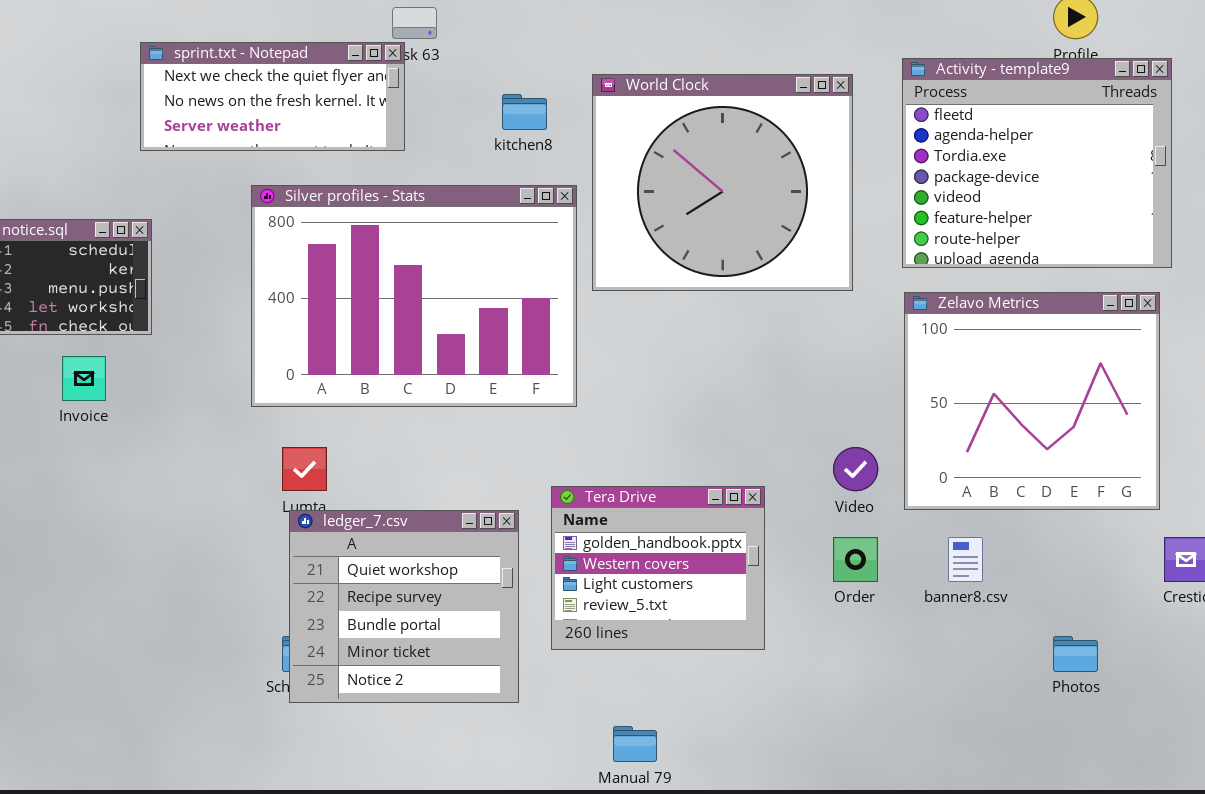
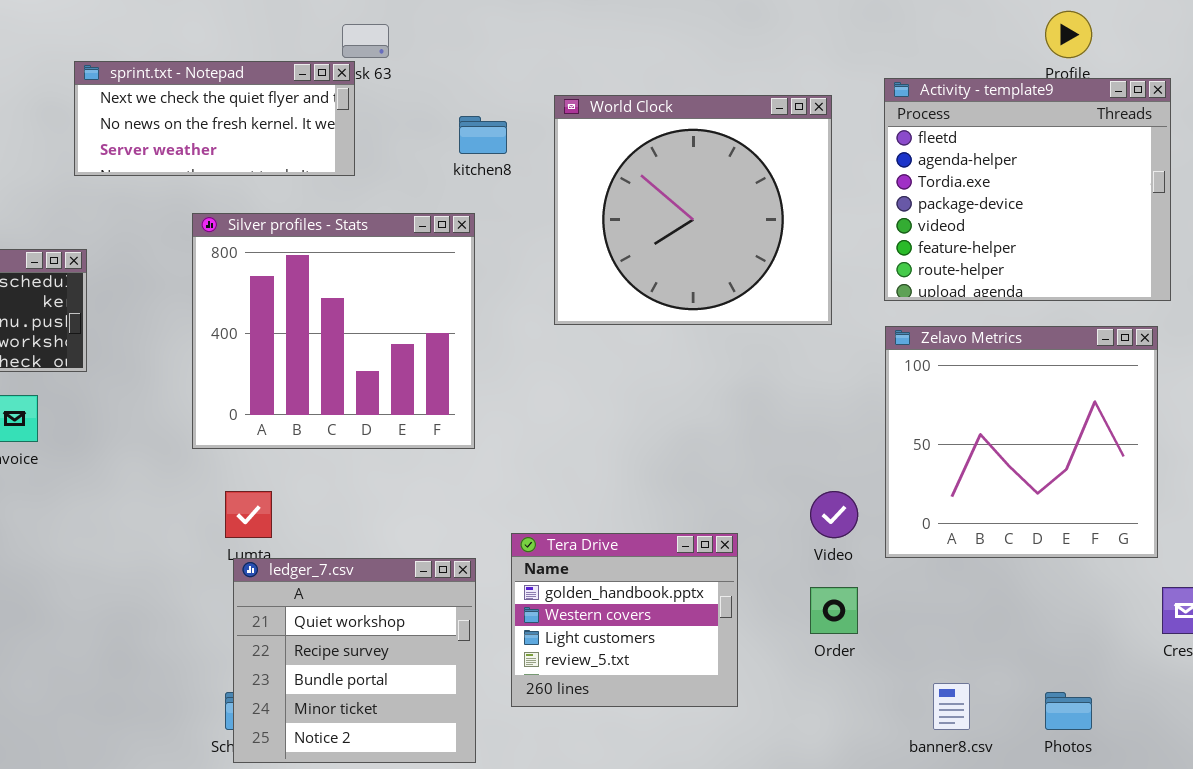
Silver profiles - Stats: [251,185,577,407] -> [192,213,475,449], resized
banner8.csv: [948,537,983,582] -> [933,683,970,730], moved

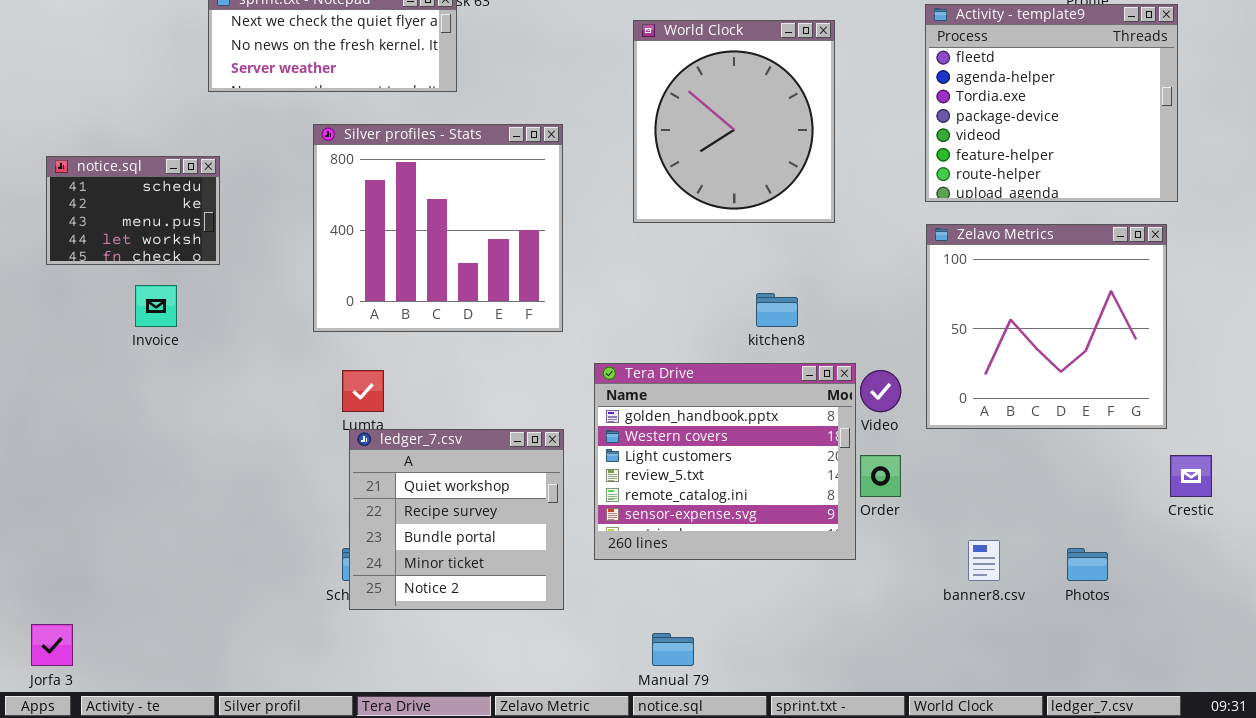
World Clock: [554,95,832,325] -> [633,20,835,223], resized
kitchen8: [459,116,507,154] -> [756,293,798,327], moved
Tera Drive: [511,533,738,707] -> [594,363,856,560], resized

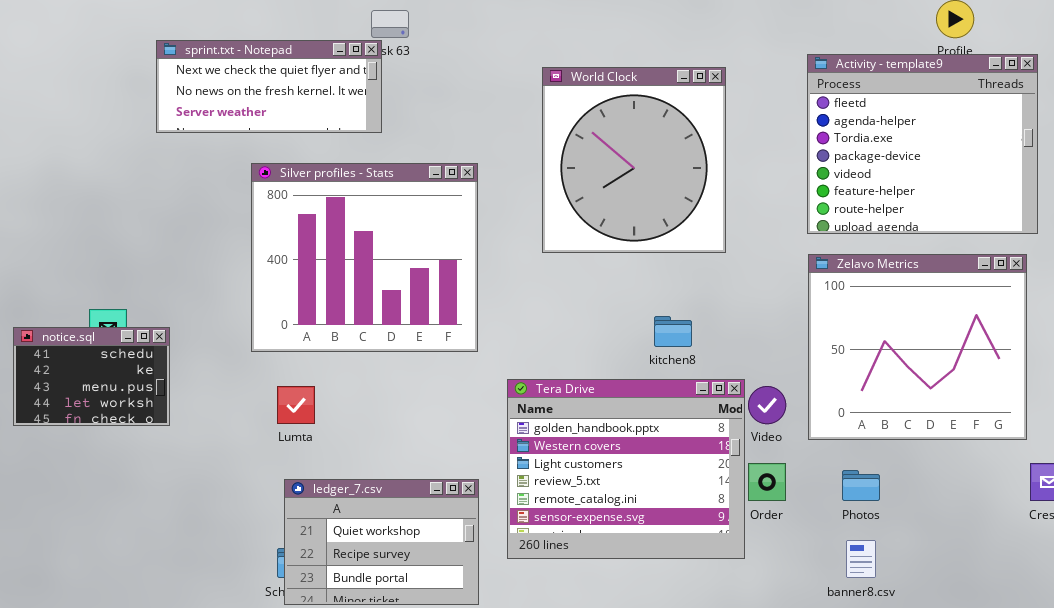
notice.sql: [46,156,220,265] -> [13,327,170,426], moved
ledger_7.csv: [349,429,564,610] -> [284,479,479,605], resized
Photos: [1067,548,1108,581] -> [842,470,880,501], moved

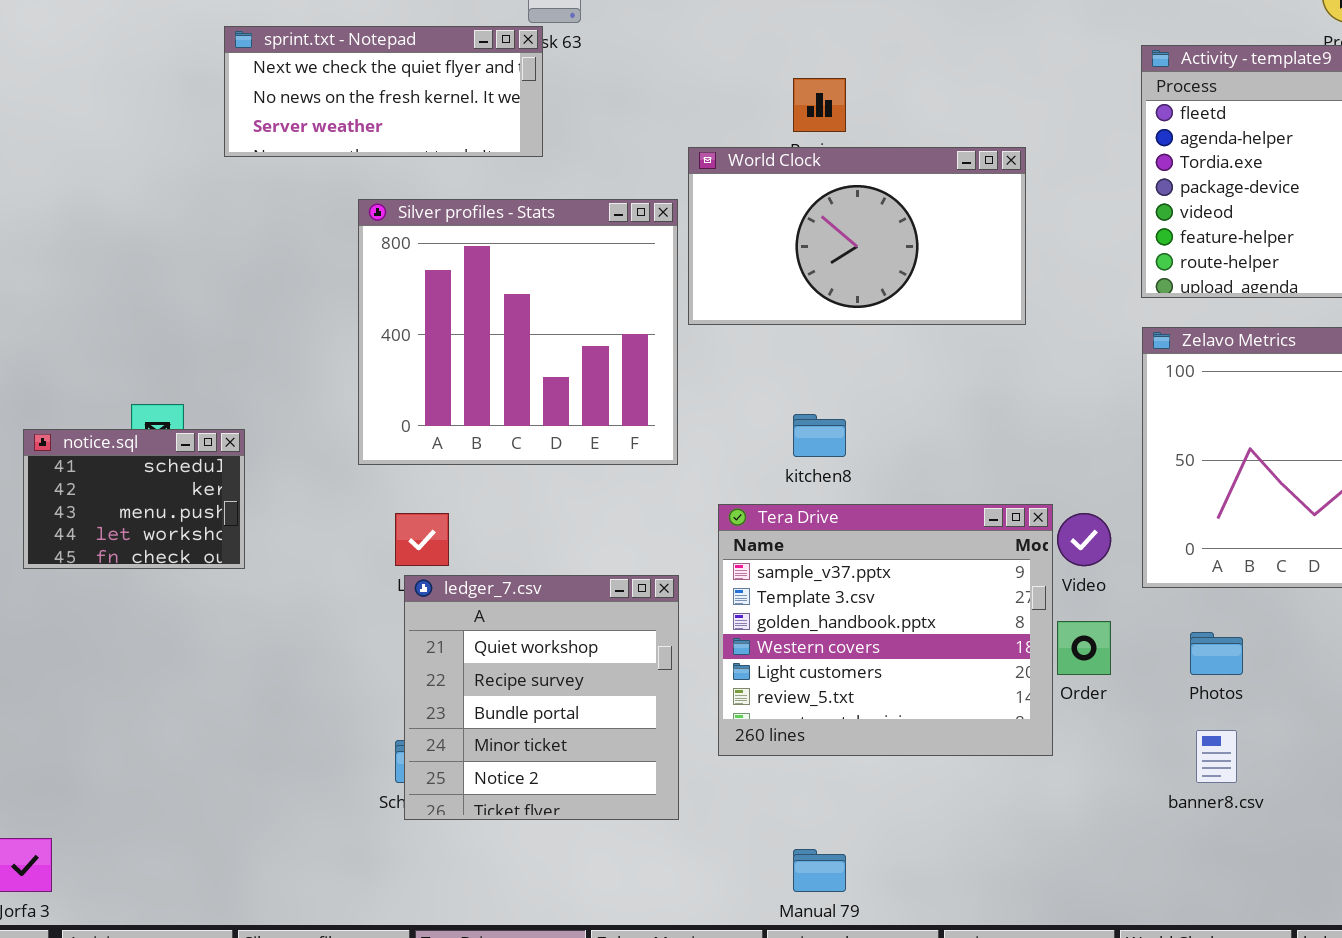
World Clock: [542,67,726,253] -> [688,147,1026,325], resized
kitchen8: [654,316,692,347] -> [793,414,846,457], moved
Tera Drive: [507,379,745,559] -> [718,504,1053,756], scrolled up 2 rows
ledger_7.csv: [284,479,479,605] -> [404,575,679,820], resized

